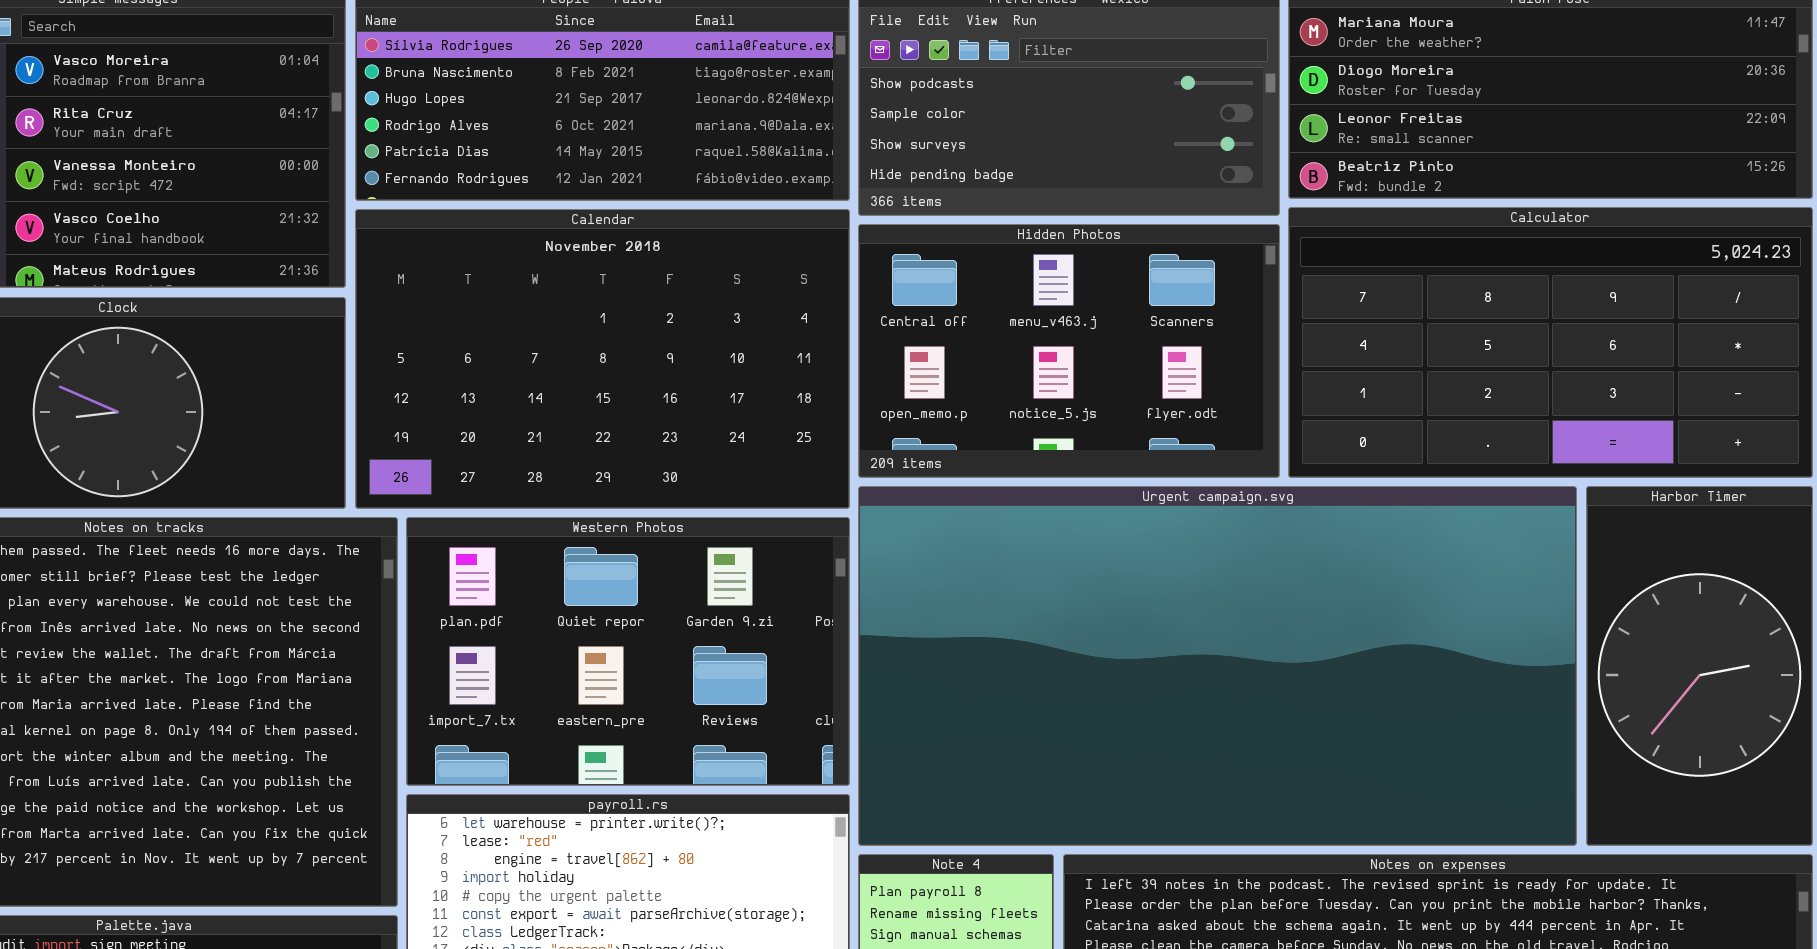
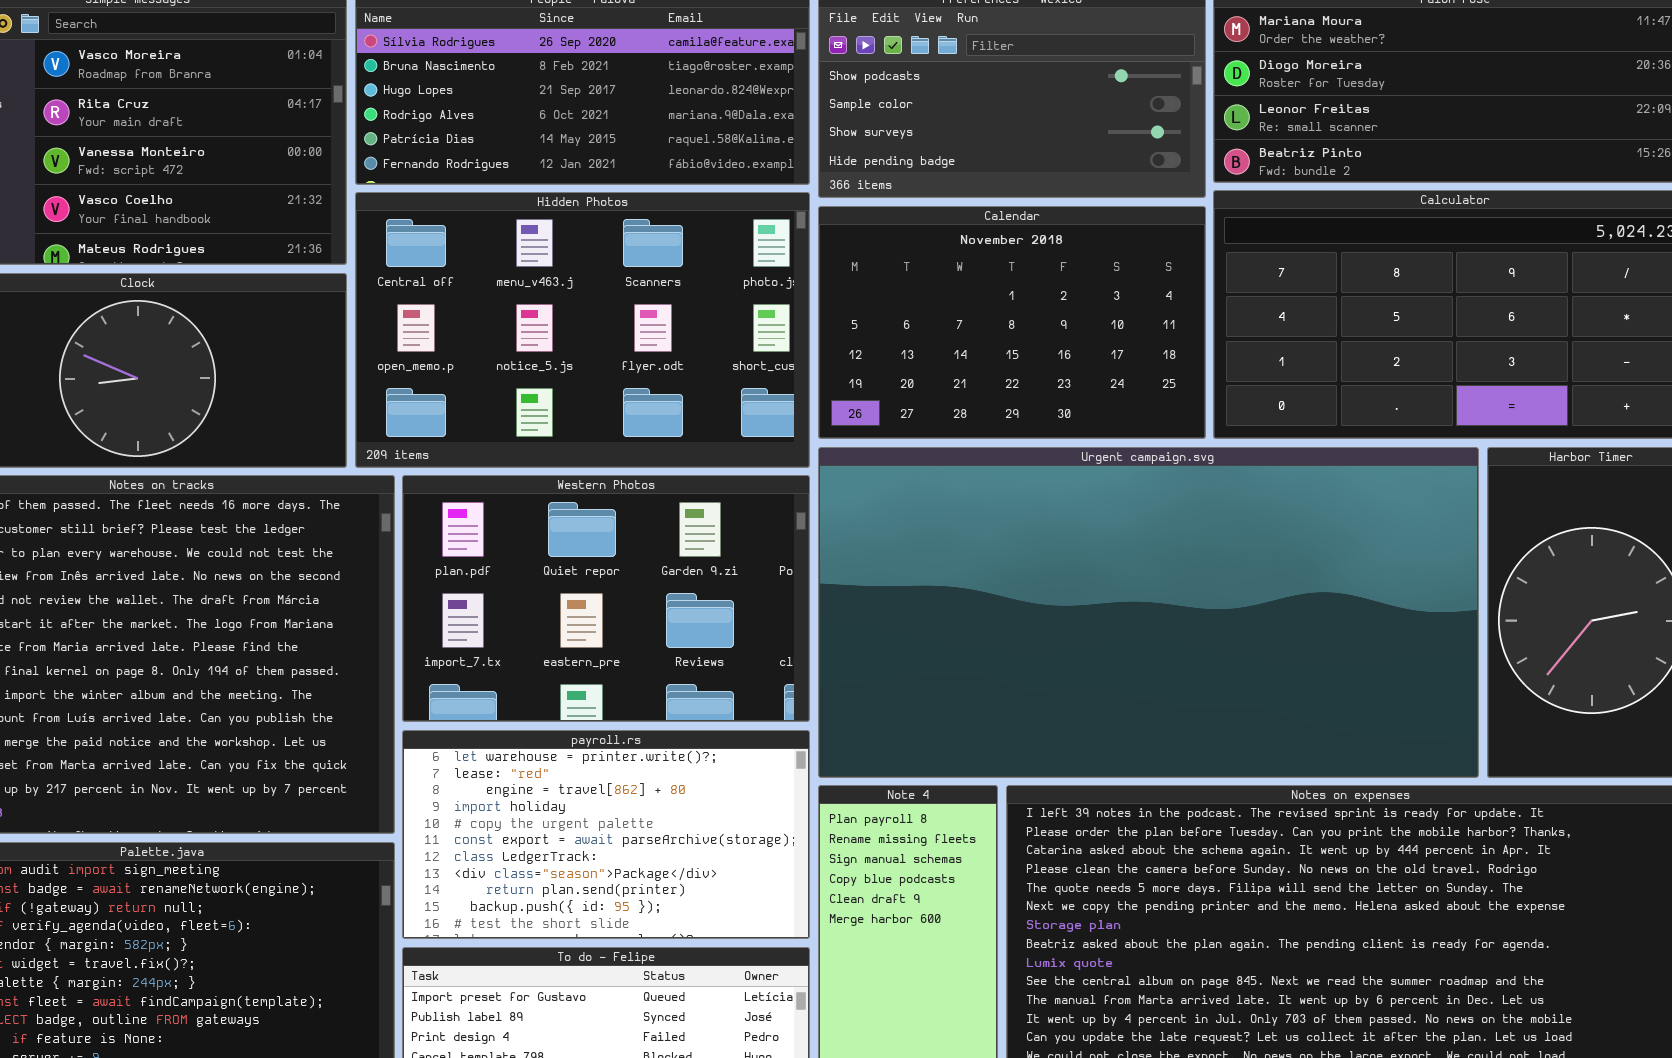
Calendar: [355,209,850,509] -> [818,206,1206,439], moved, resized
Hidden Photos: [858,224,1280,478] -> [355,192,810,468], moved, resized

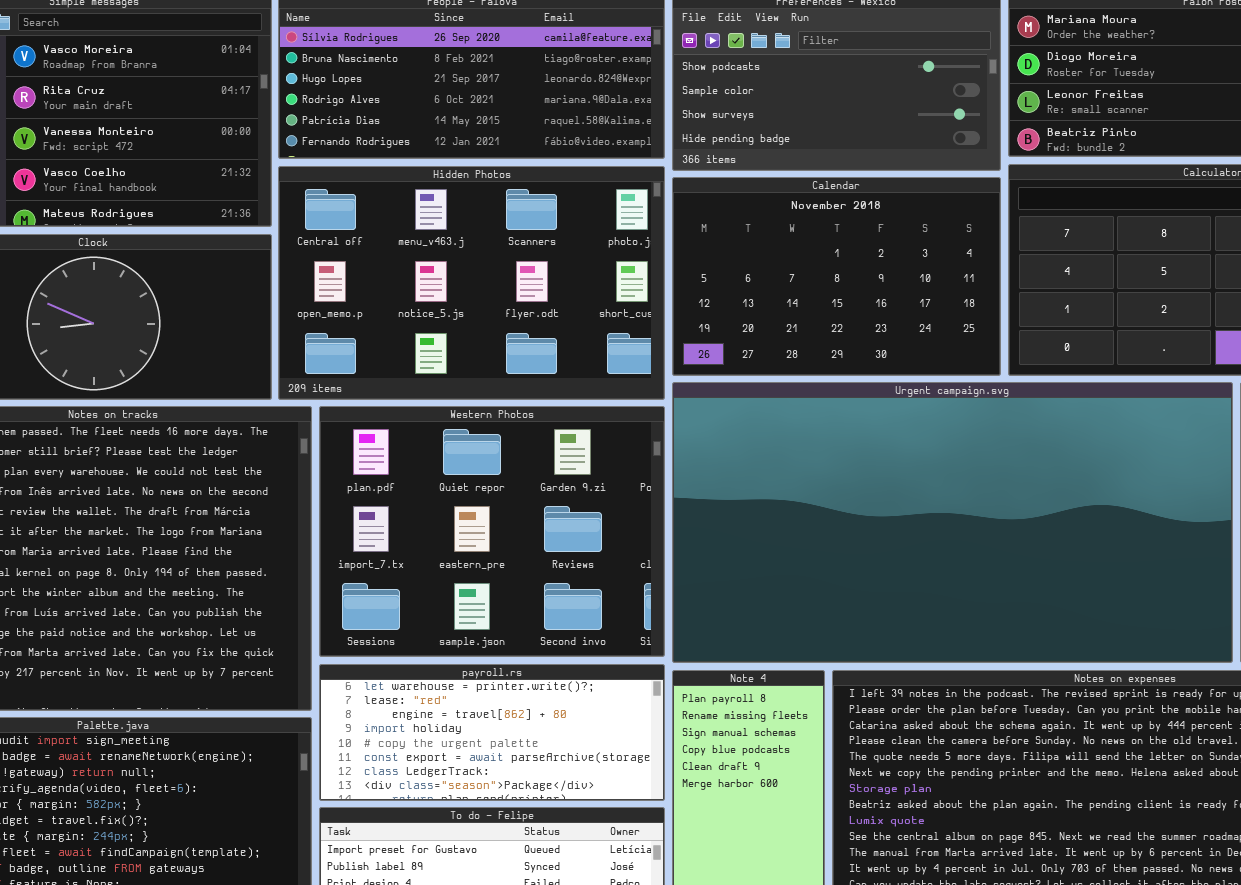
Western Photos: [402,475,810,722] -> [319,406,665,657], resized
payroll.rs: [402,730,810,939] -> [319,664,665,801], resized

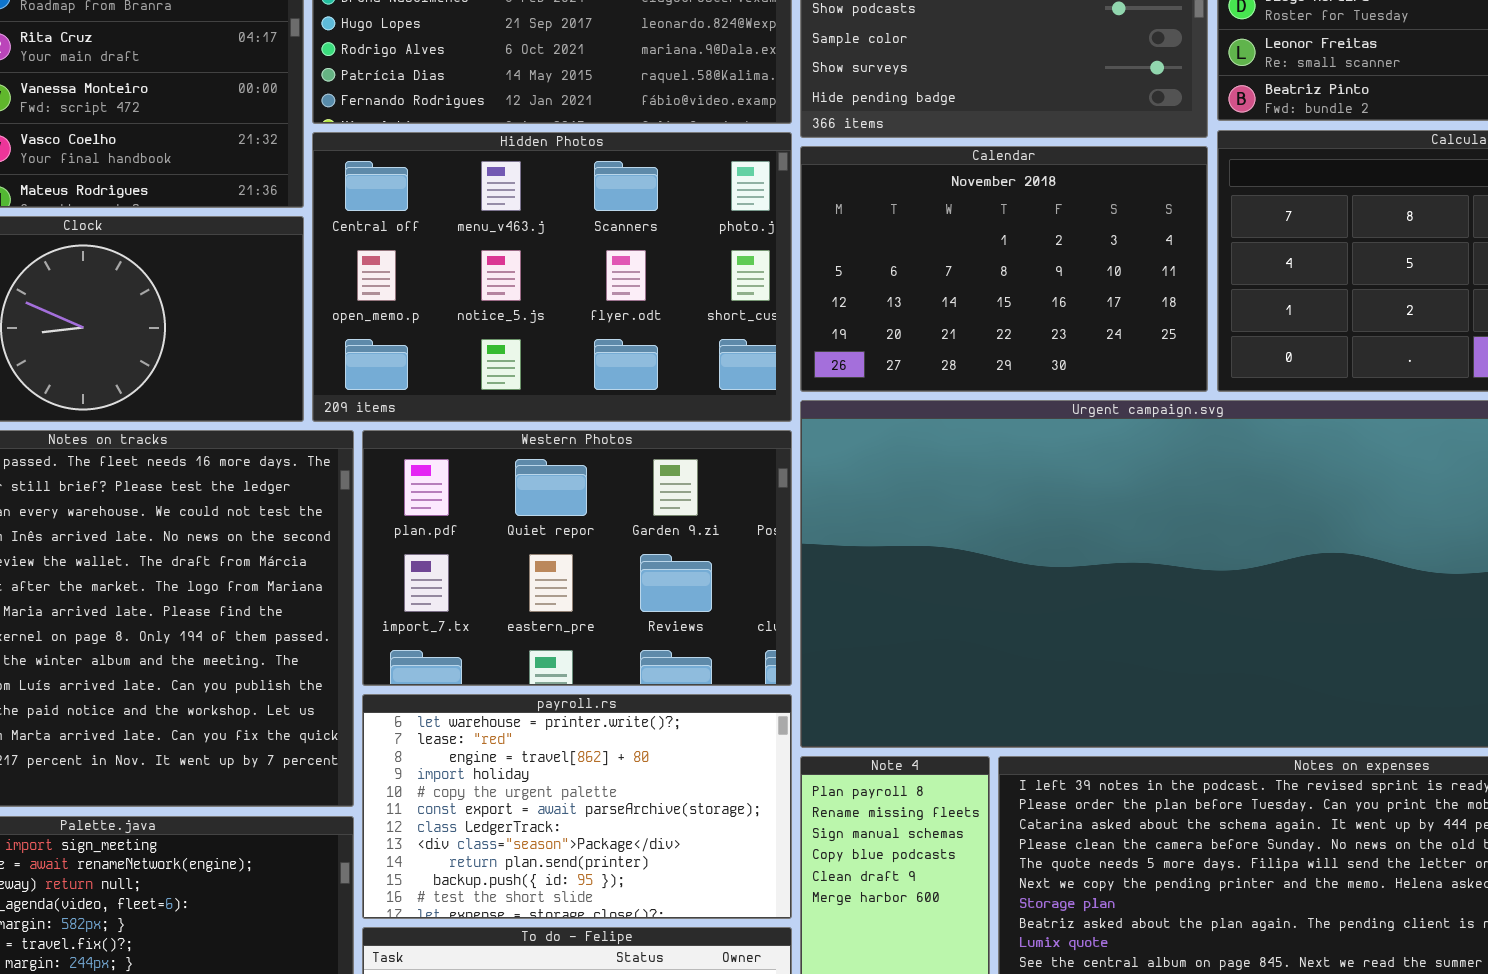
Western Photos: [319,406,665,657] -> [362,430,792,686], resized
payroll.rs: [319,664,665,801] -> [362,694,792,919], resized

